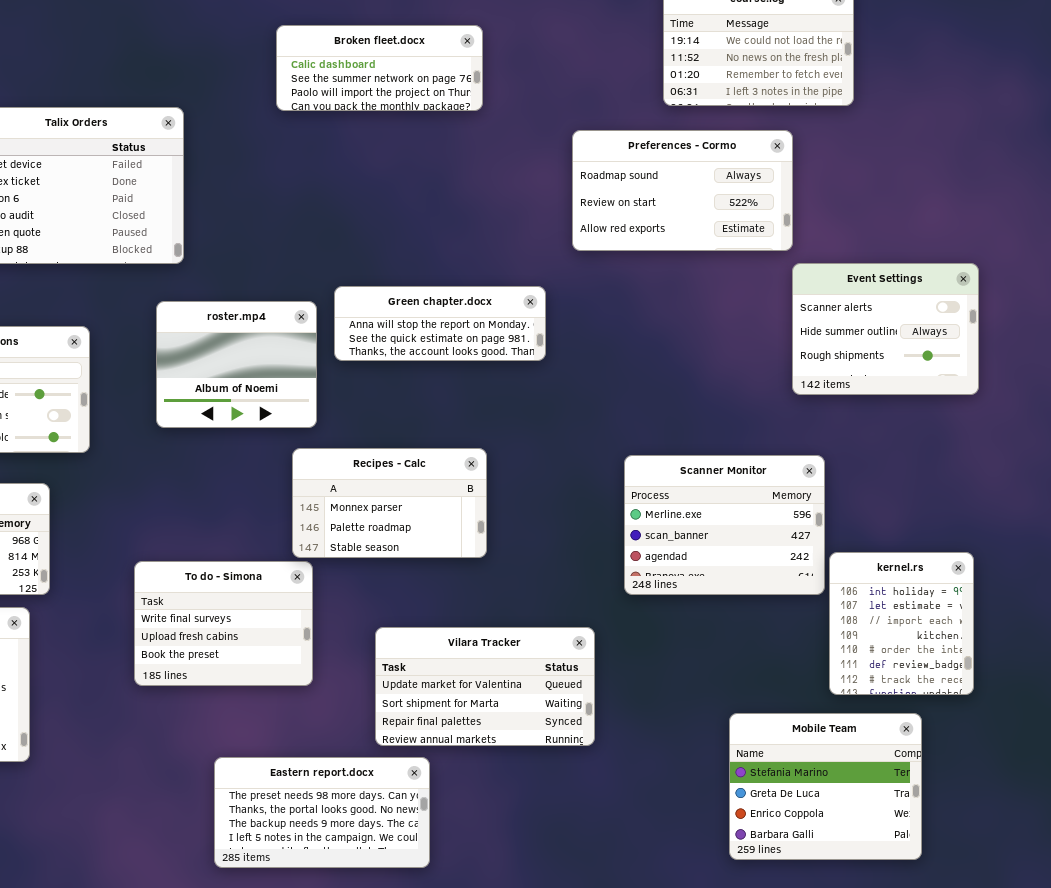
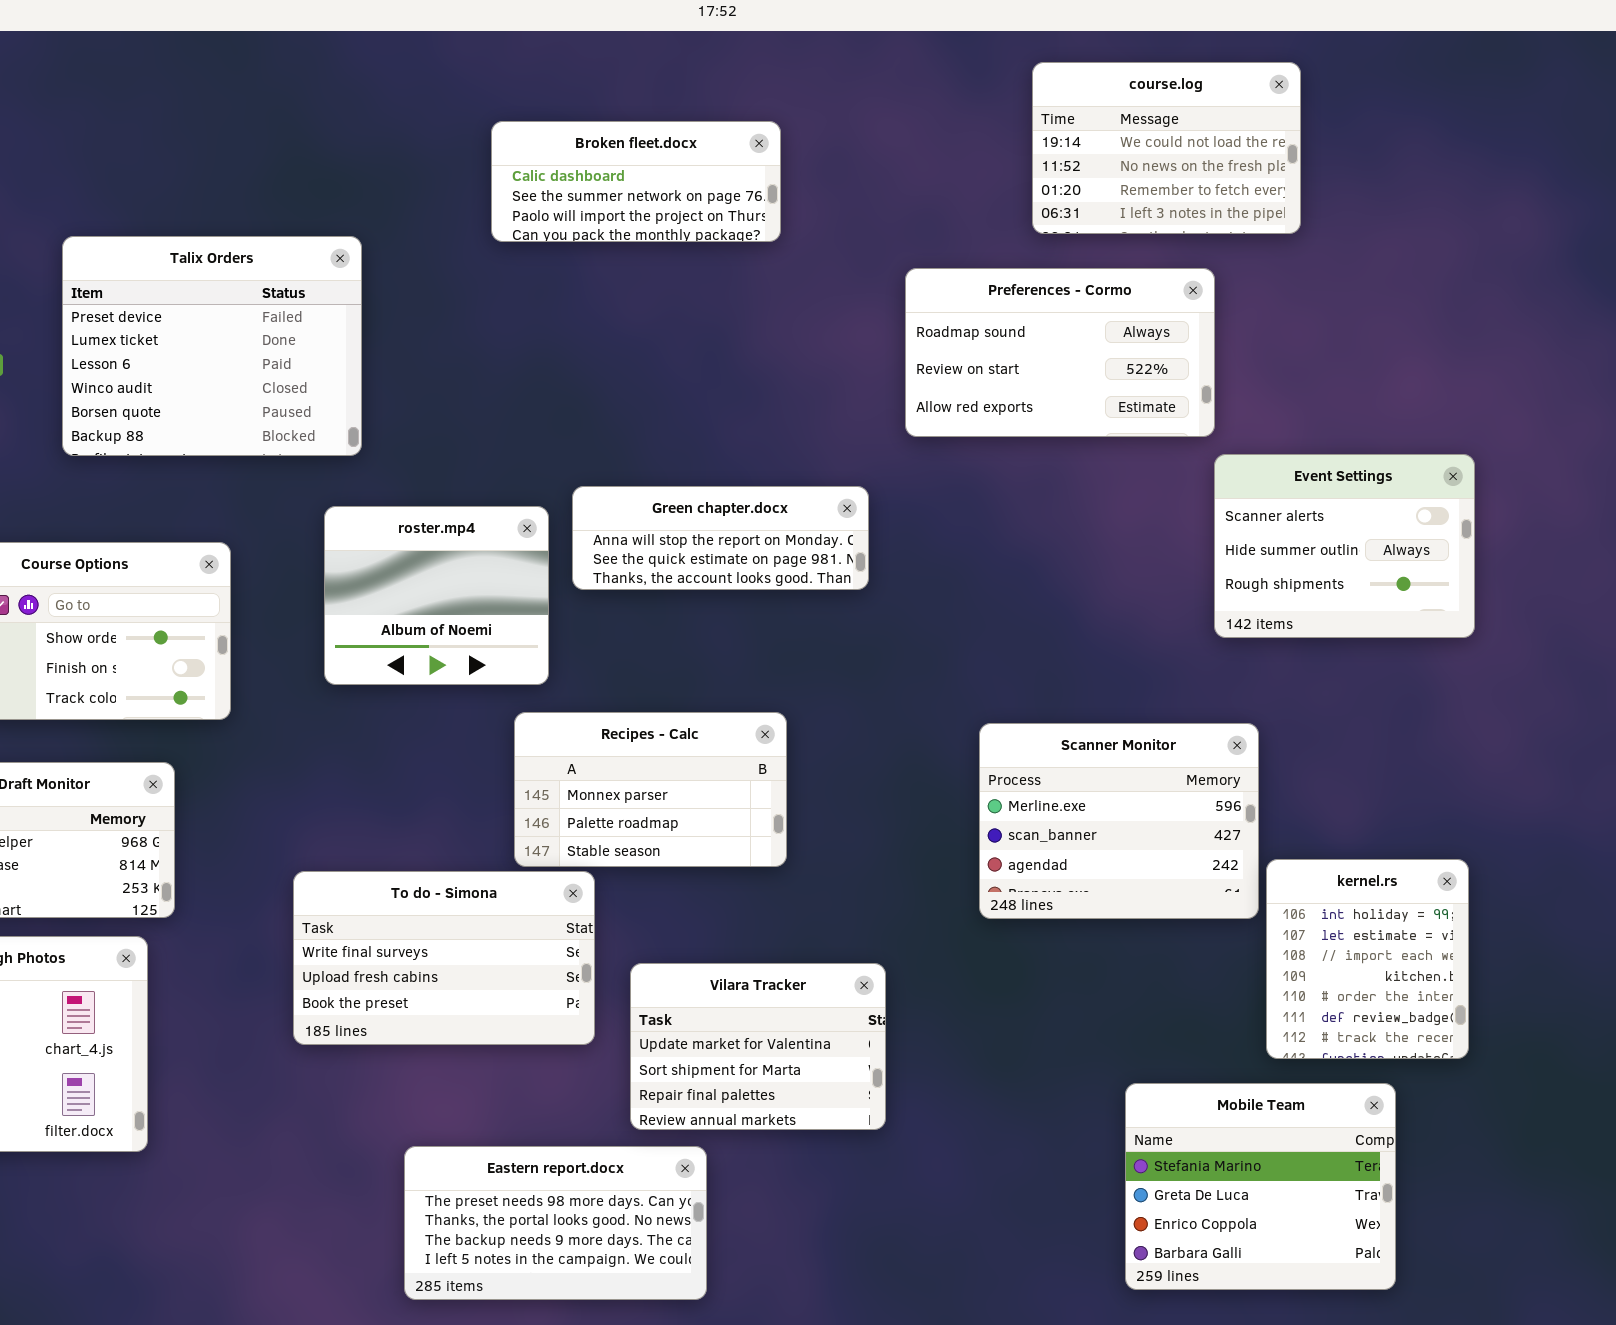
To do - Simona: [134,561,313,686] -> [293,871,595,1045], resized
Vilara Tracker: [375,627,595,746] -> [630,963,886,1130], resized

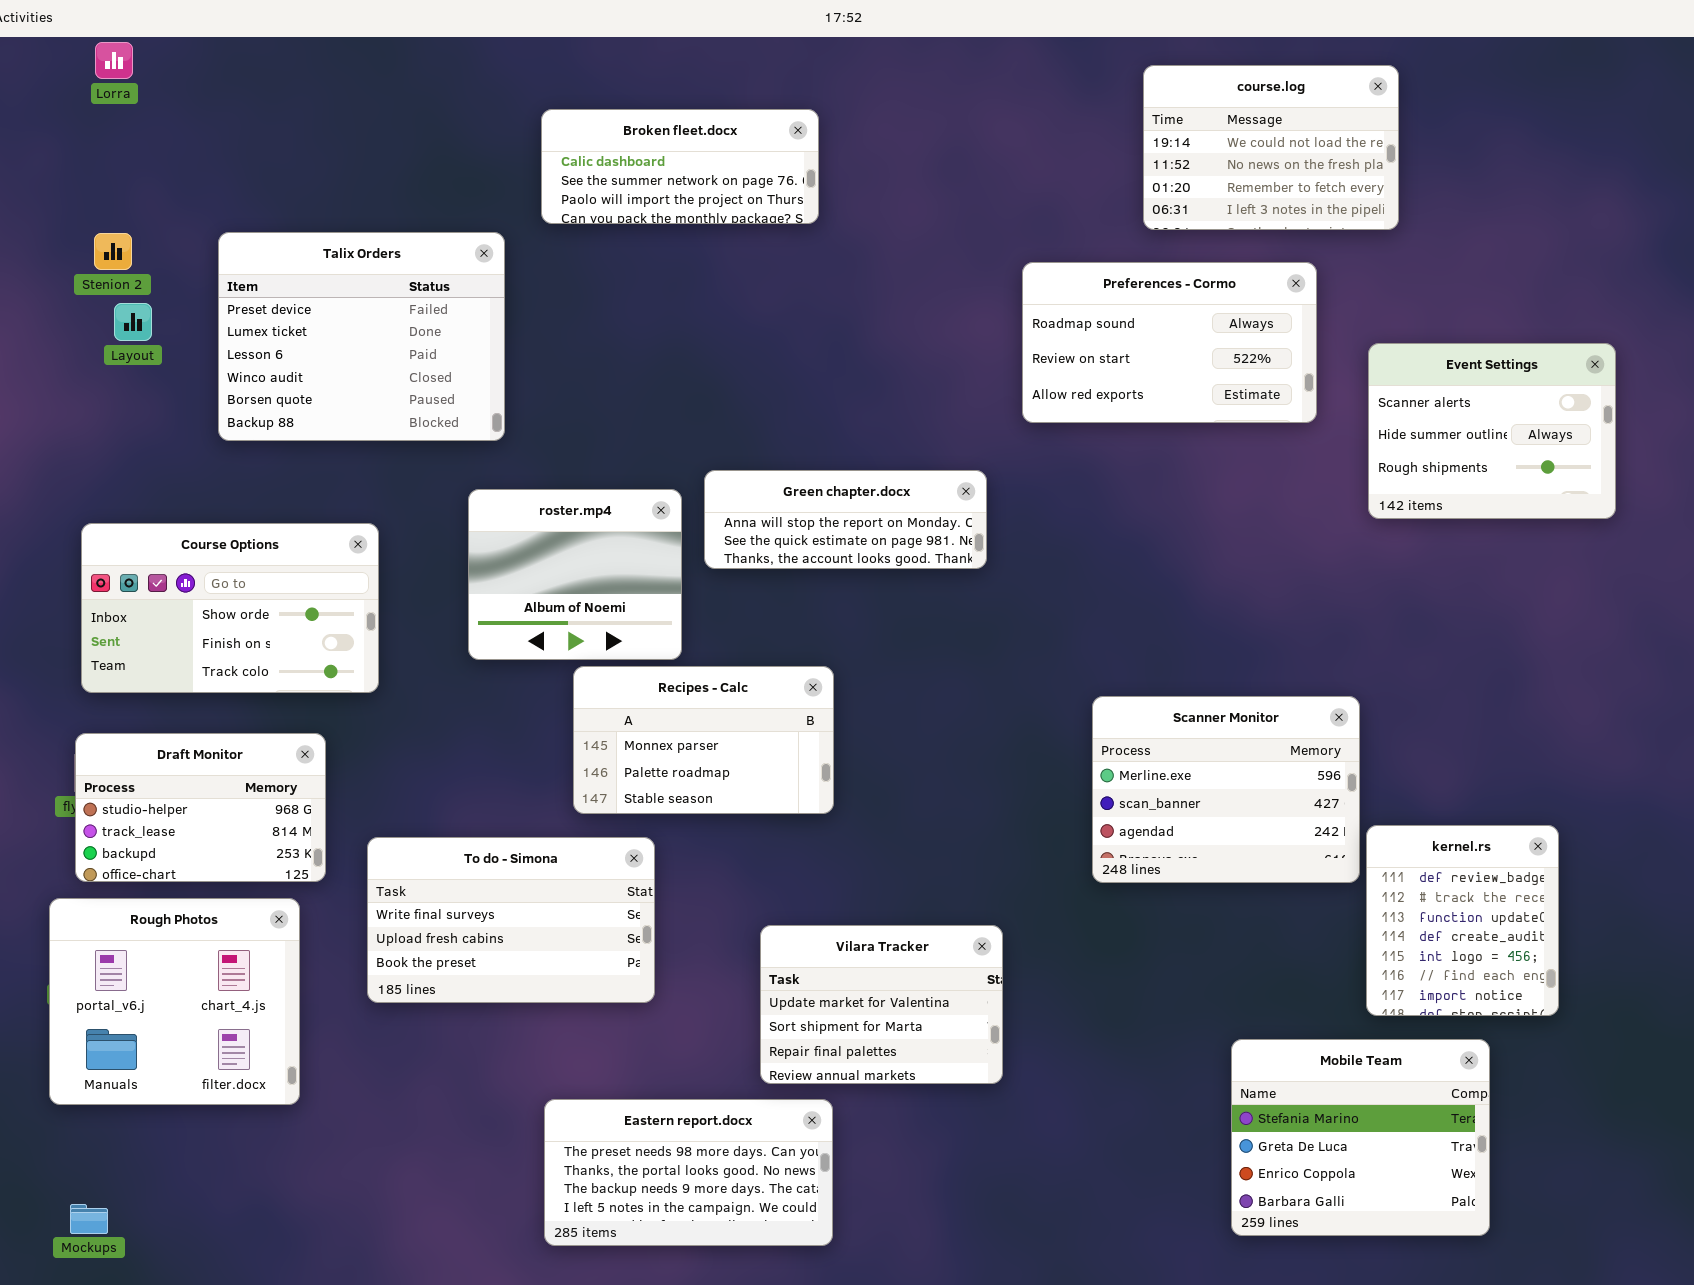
Broken fleet.docx: [491,121,781,242] -> [541,109,819,224], moved
Event Settings: [1214,454,1475,638] -> [1368,343,1616,519], moved
Recipes - Calc: [514,712,787,867] -> [573,666,834,814], moved
kernel.rs: [1266,859,1469,1059] -> [1366,825,1559,1016], scrolled down 5 rows
To do - Simona: [293,871,595,1045] -> [367,837,655,1003], moved

